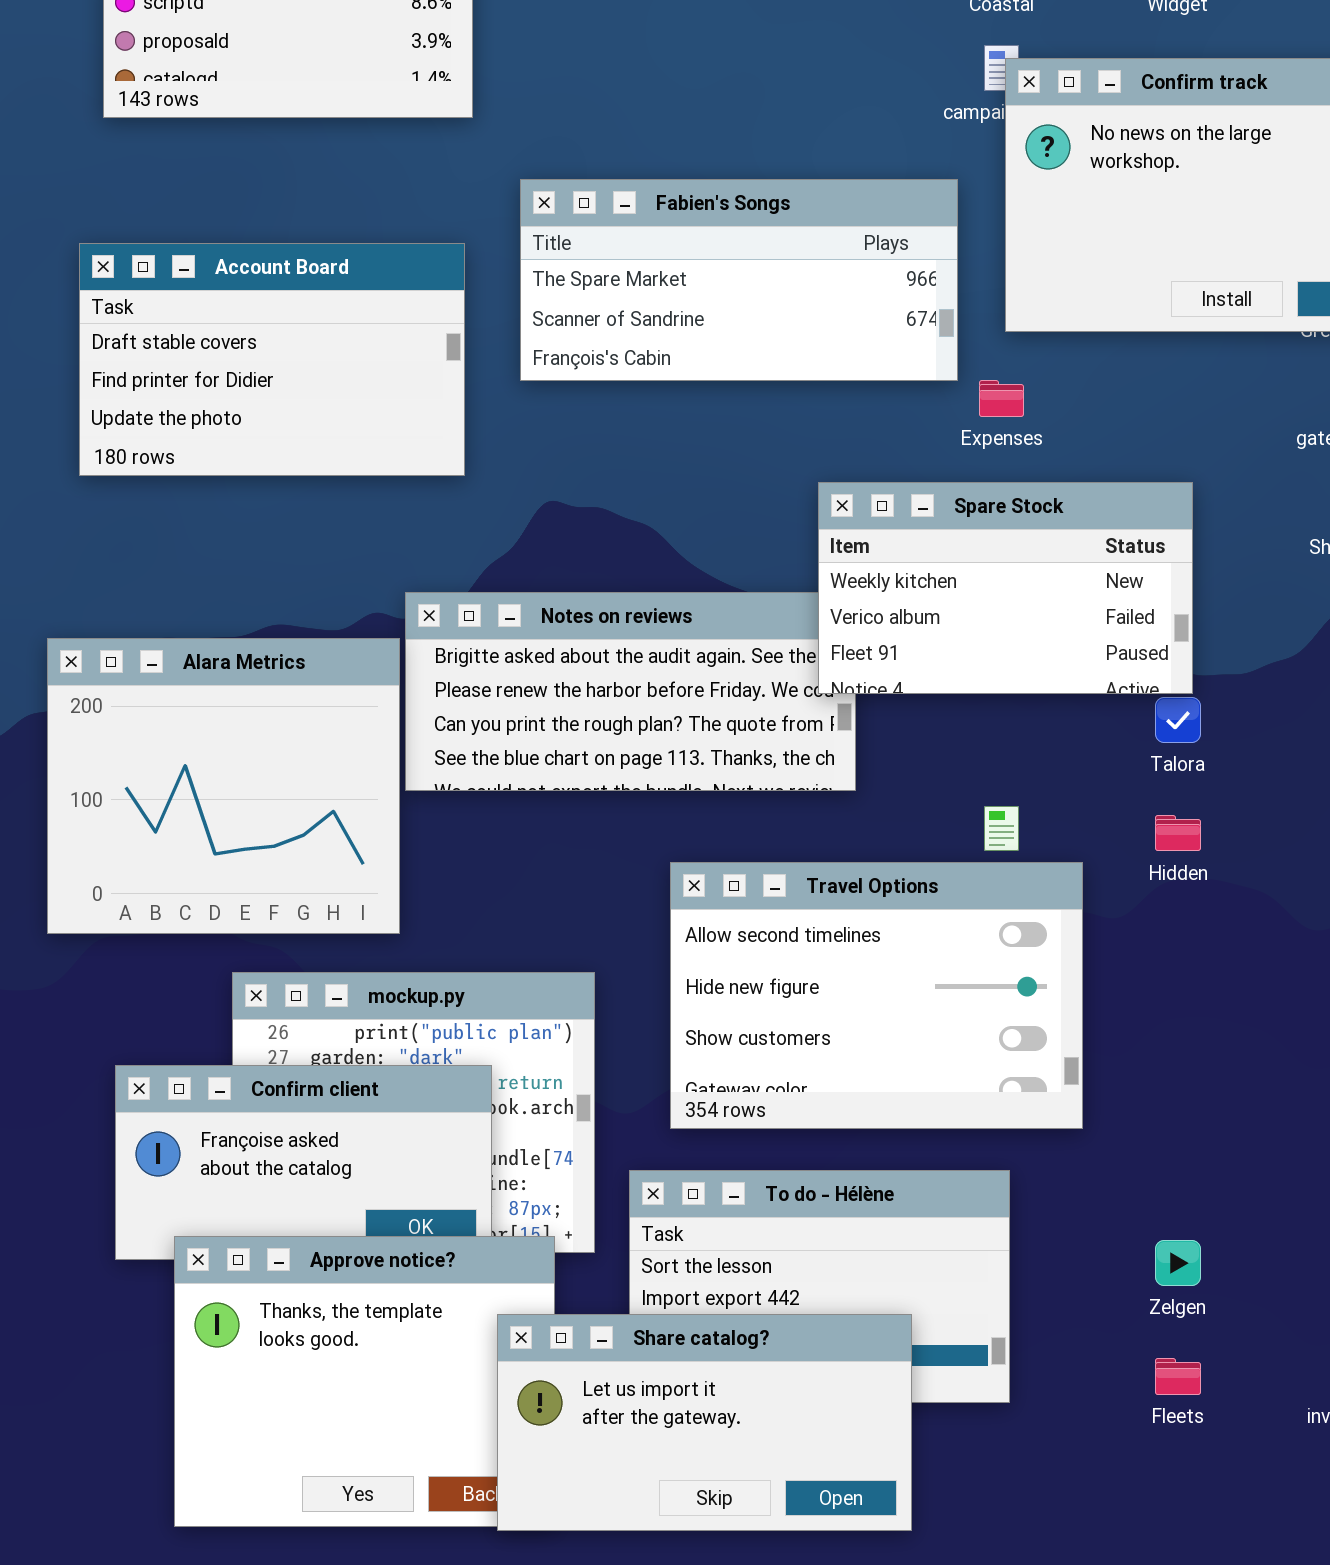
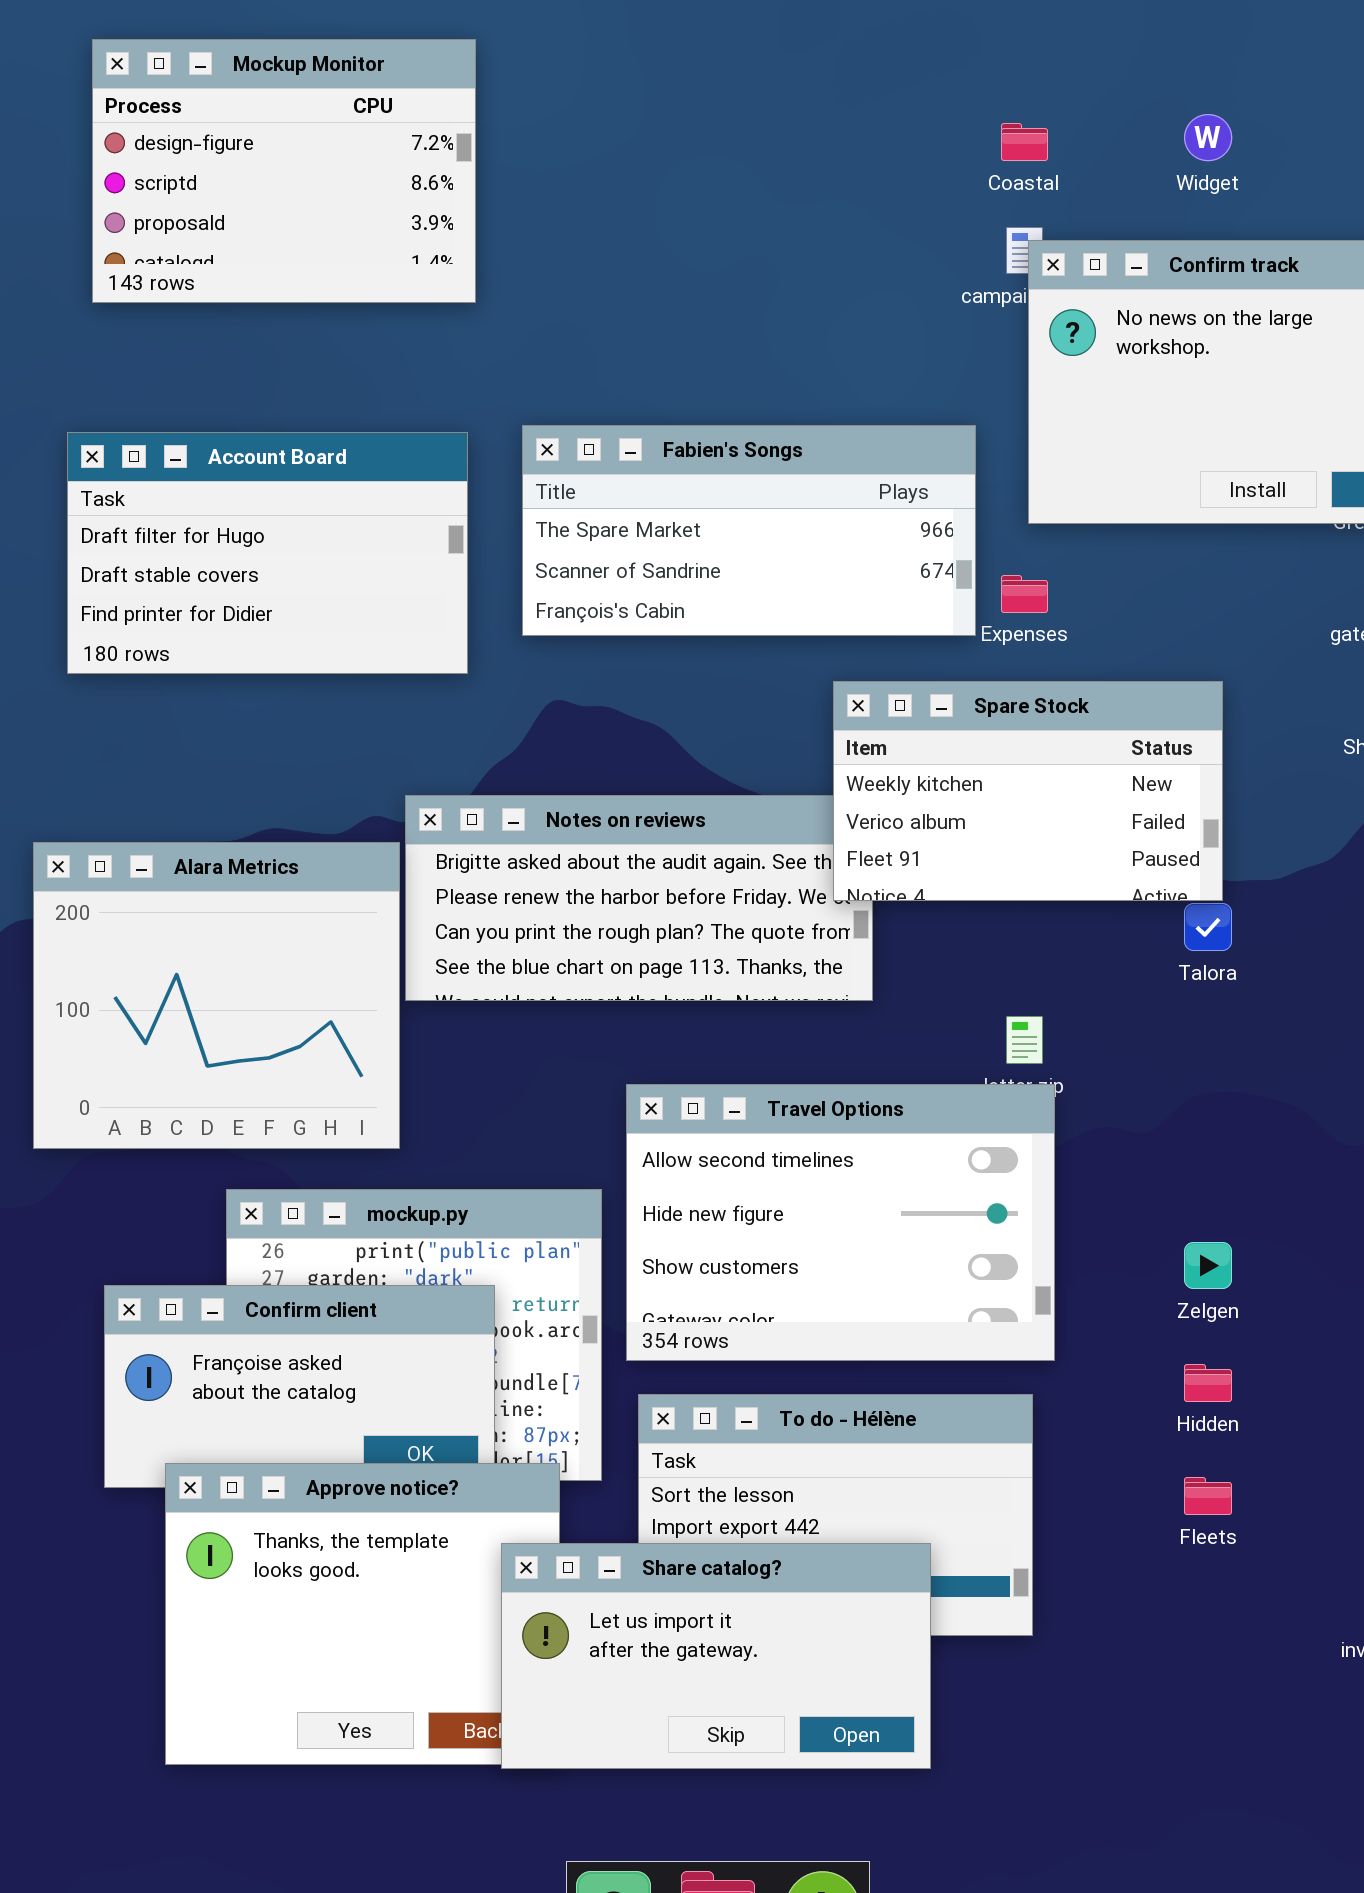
Fabien's Songs: [520,179,958,381] -> [522,425,976,636], moved
Account Board: [79,243,465,476] -> [67,432,468,674], scrolled up 1 row
Hidden: [1155,815,1201,851] -> [1184,1364,1232,1402], moved
Travel Options: [670,862,1083,1129] -> [626,1084,1055,1361], moved
Zelgen: [1155,1240,1201,1286] -> [1184,1242,1232,1289], moved
Fleets: [1155,1358,1201,1395] -> [1184,1477,1232,1515], moved

